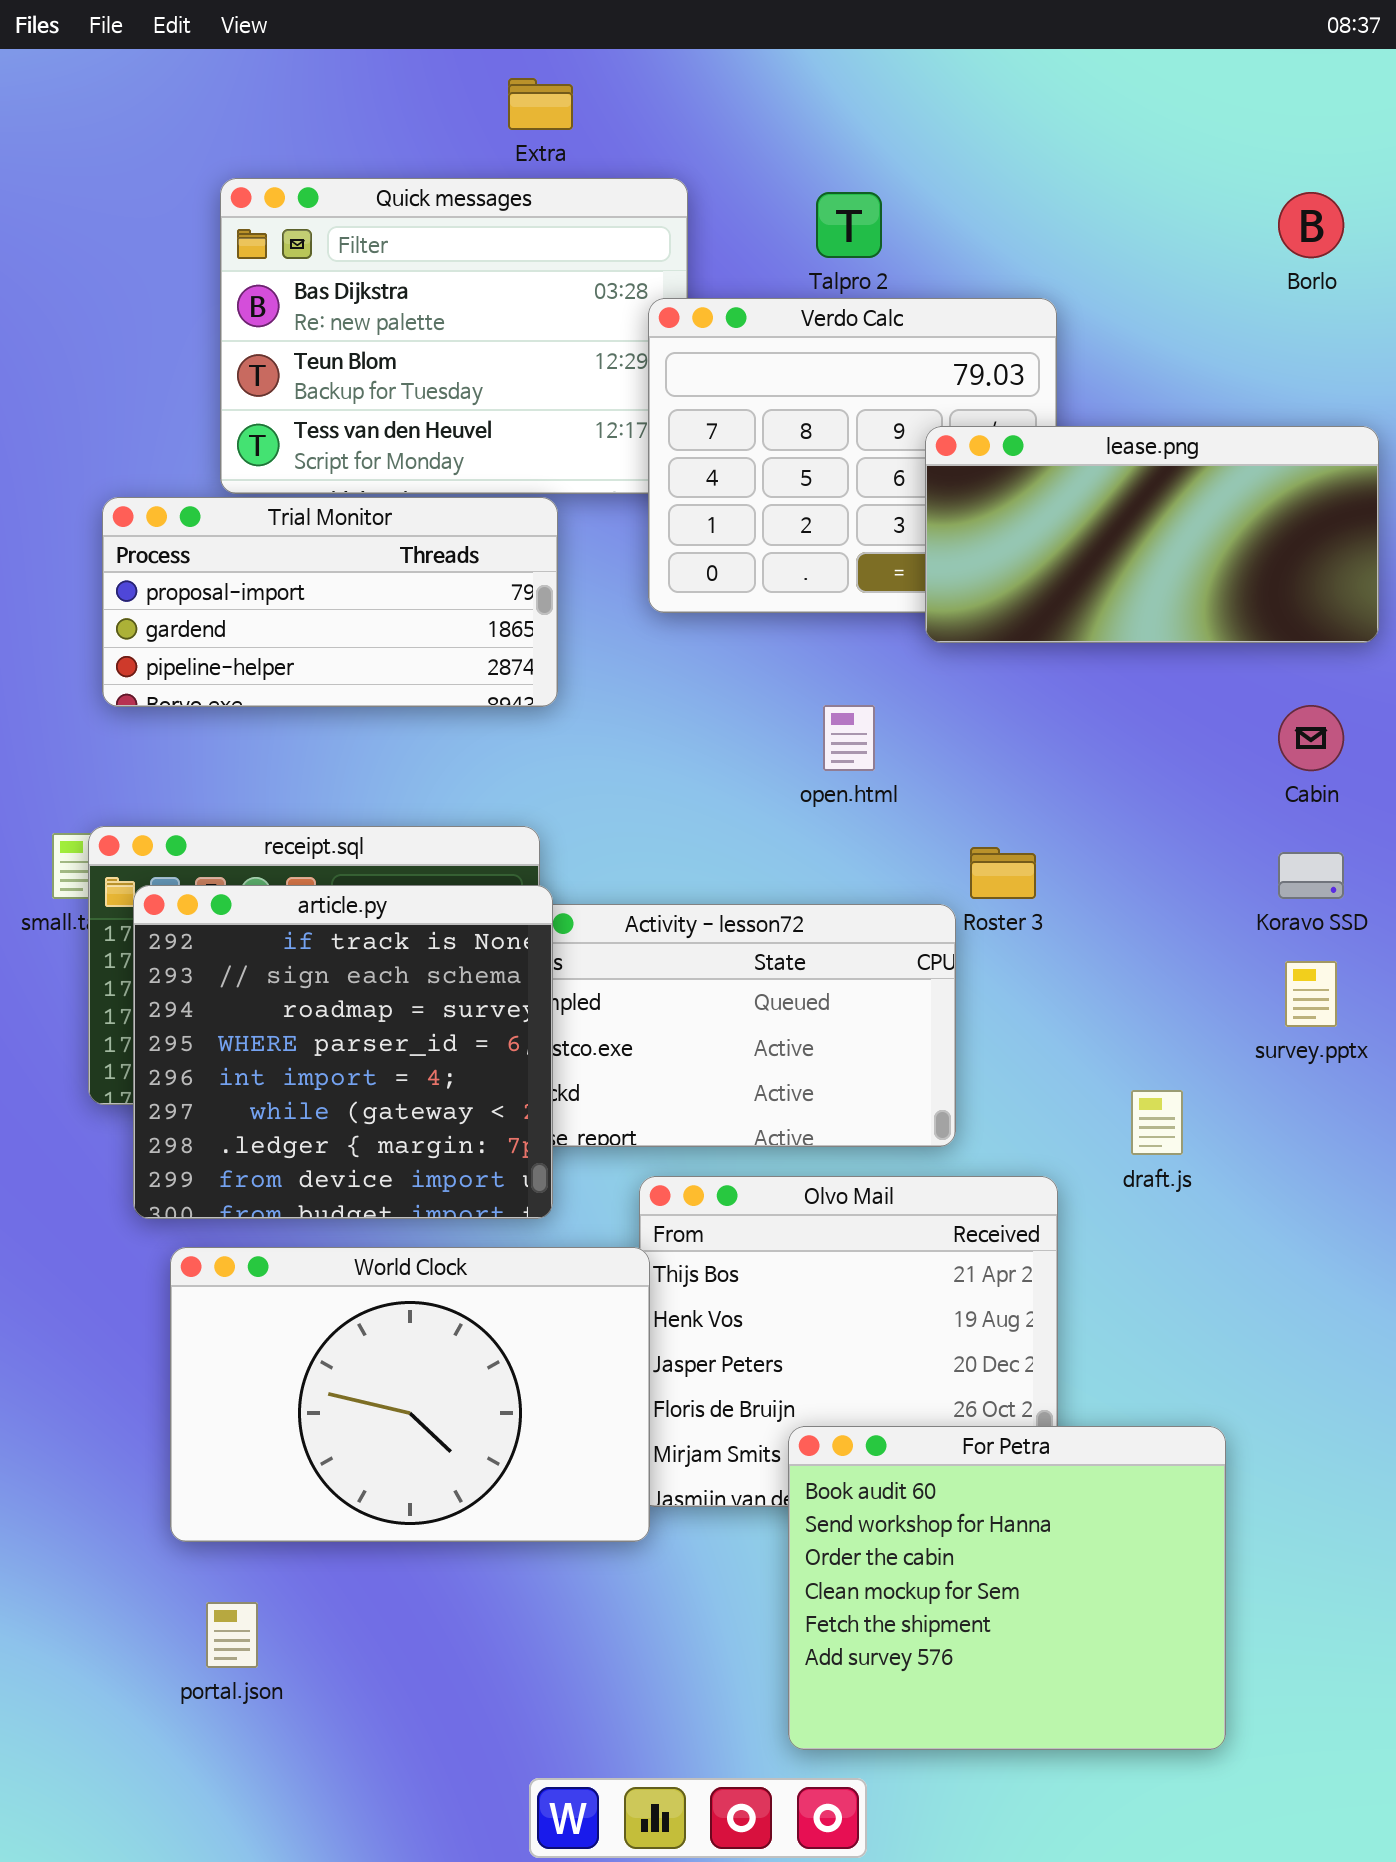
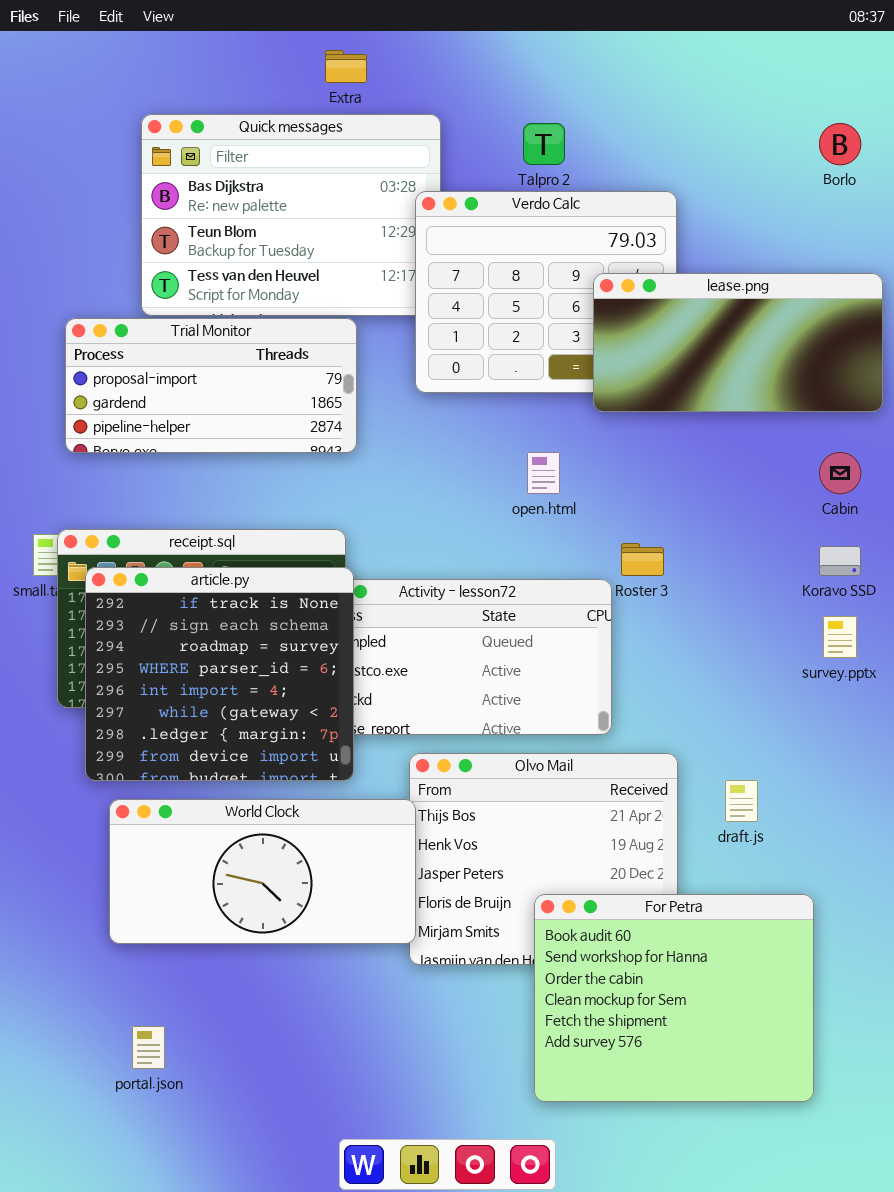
draft.js: [1131,1090,1183,1155] -> [725,780,758,822], moved
World Clock: [170,1247,650,1542] -> [109,799,416,944], resized
For Petra: [788,1426,1226,1750] -> [534,894,814,1102], moved

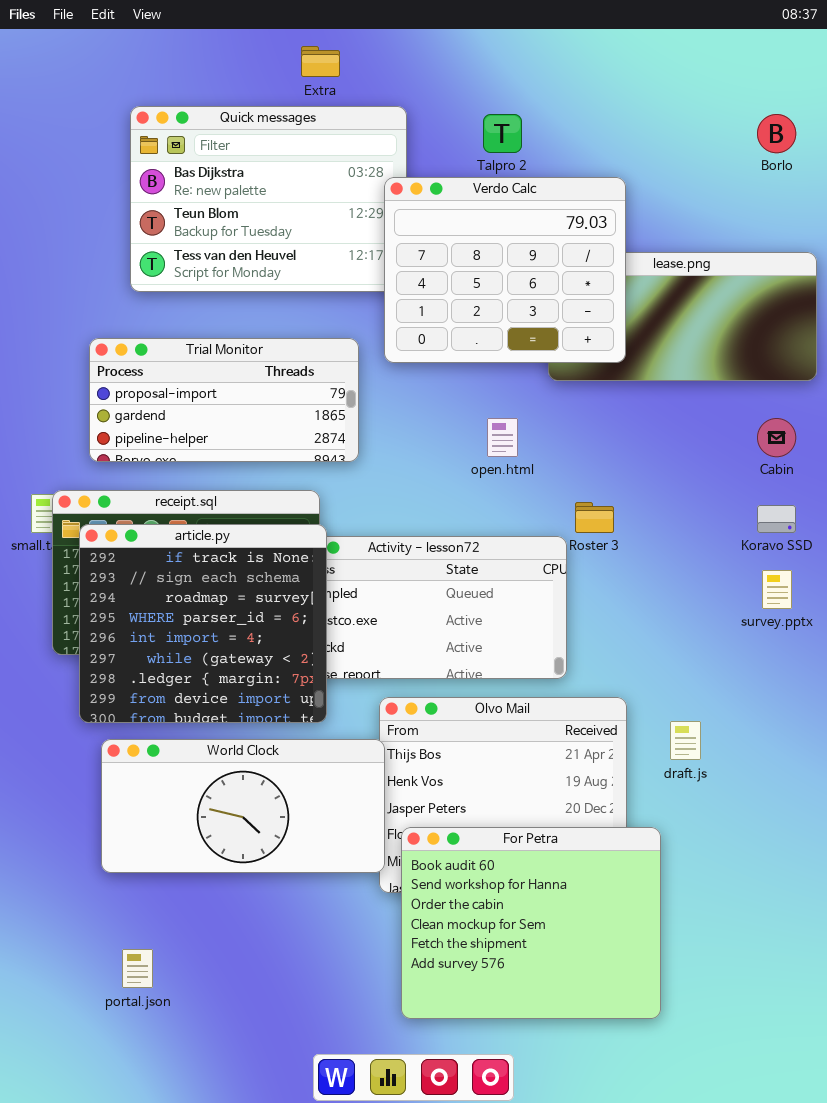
Verdo Calc: [415,191,677,393] -> [384,177,626,363], raised
Trial Monitor: [65,318,357,453] -> [89,338,359,462], moved
For Petra: [534,894,814,1102] -> [401,827,661,1019], moved

